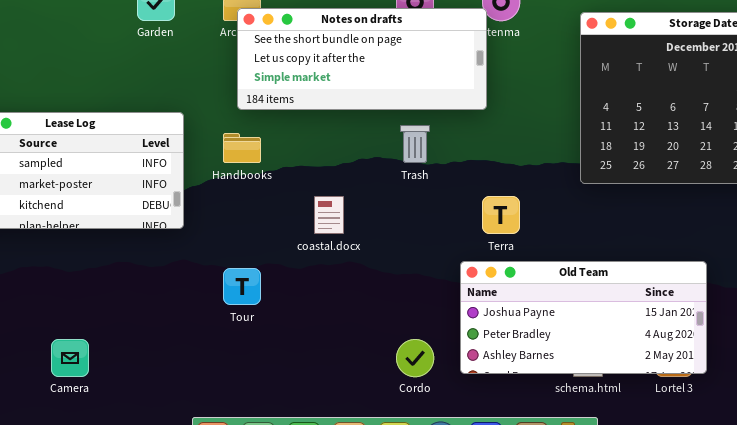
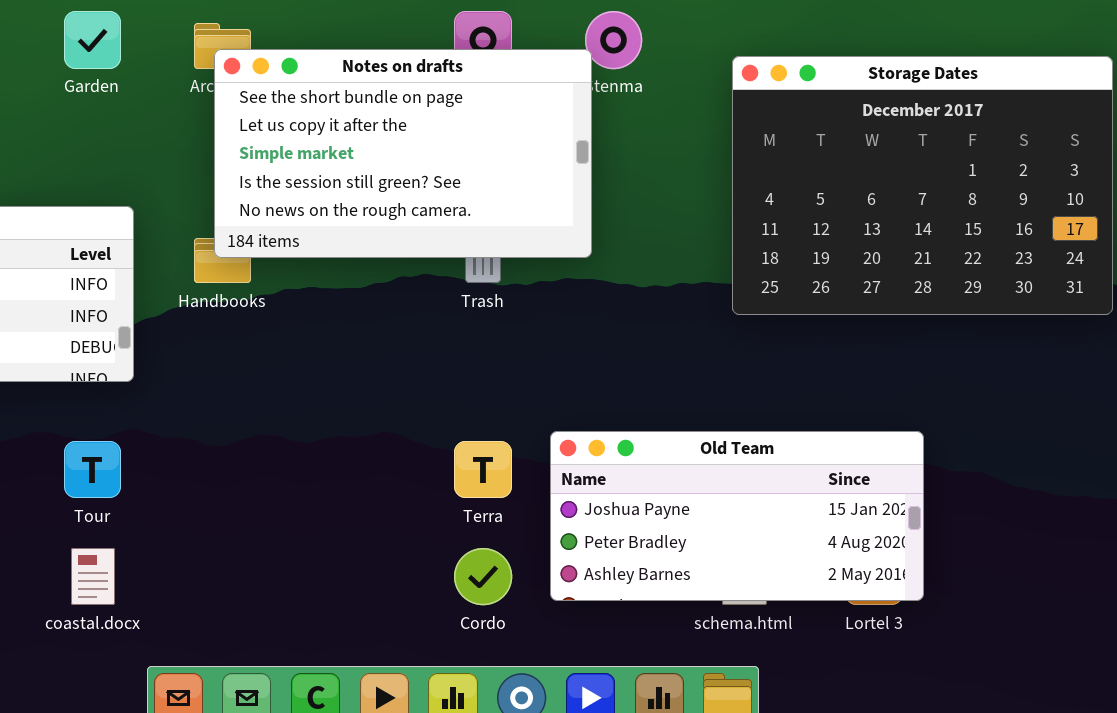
Notes on drafts: [237,8,487,110] -> [214,49,592,258], resized
coastal.docx: [314,196,344,234] -> [71,548,115,605], moved
Terra: [482,196,520,234] -> [454,441,512,498], moved
Tour: [223,268,261,305] -> [64,441,121,498], moved

